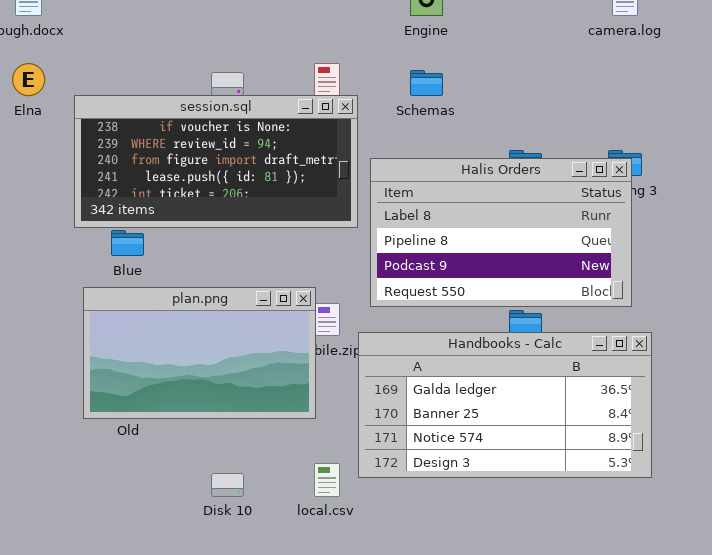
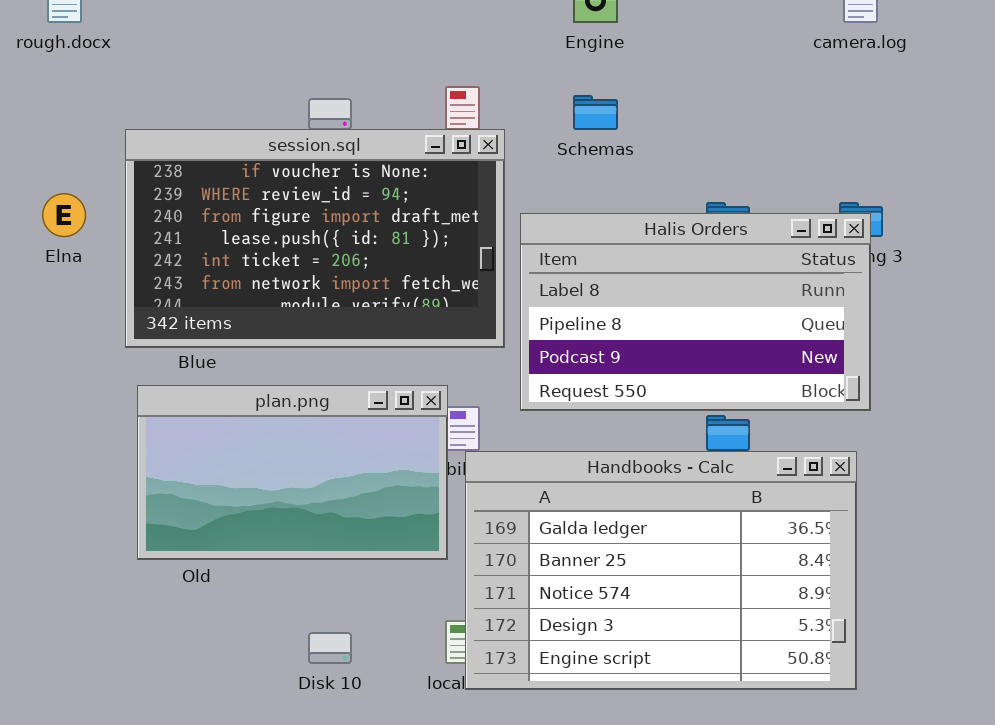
Elna: [12,63,45,96] -> [42,193,86,237], moved
session.sql: [74,95,358,228] -> [125,129,505,348], resized
Handbooks - Calc: [358,332,652,478] -> [465,451,857,690], moved, resized

